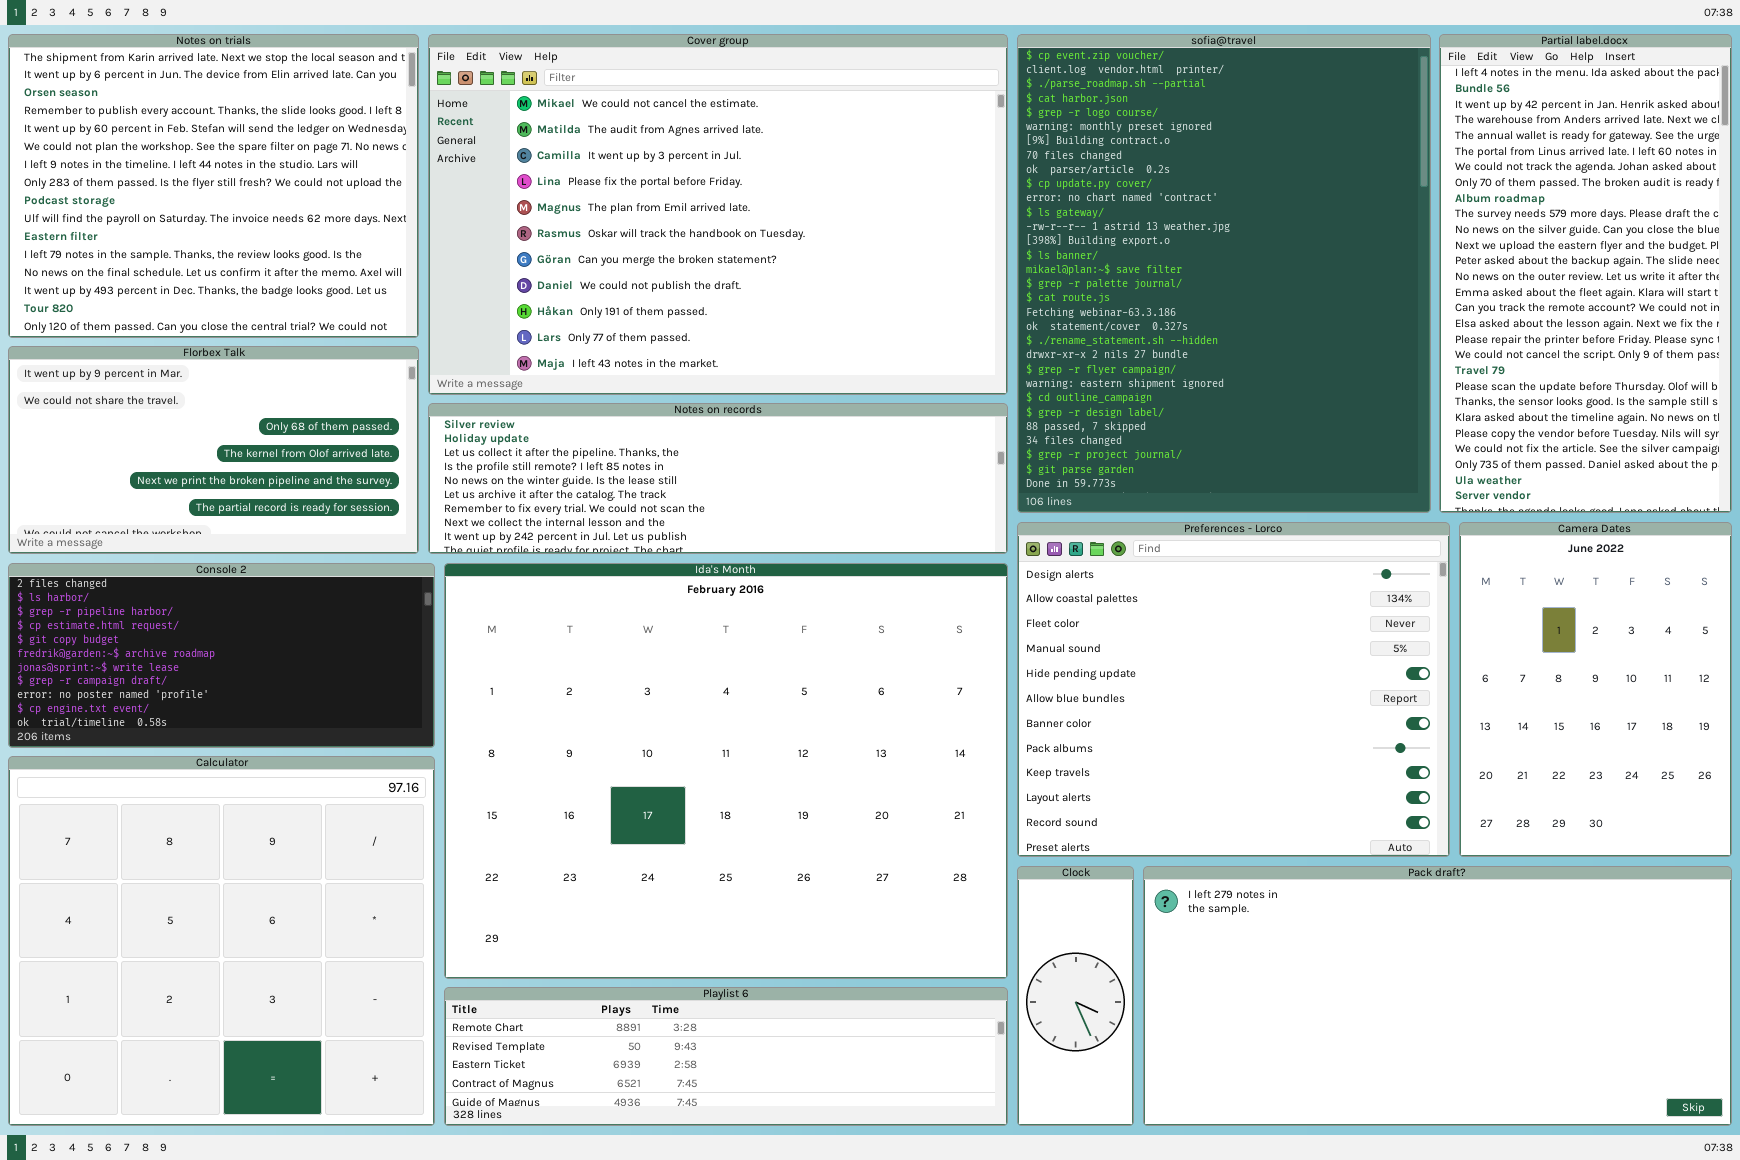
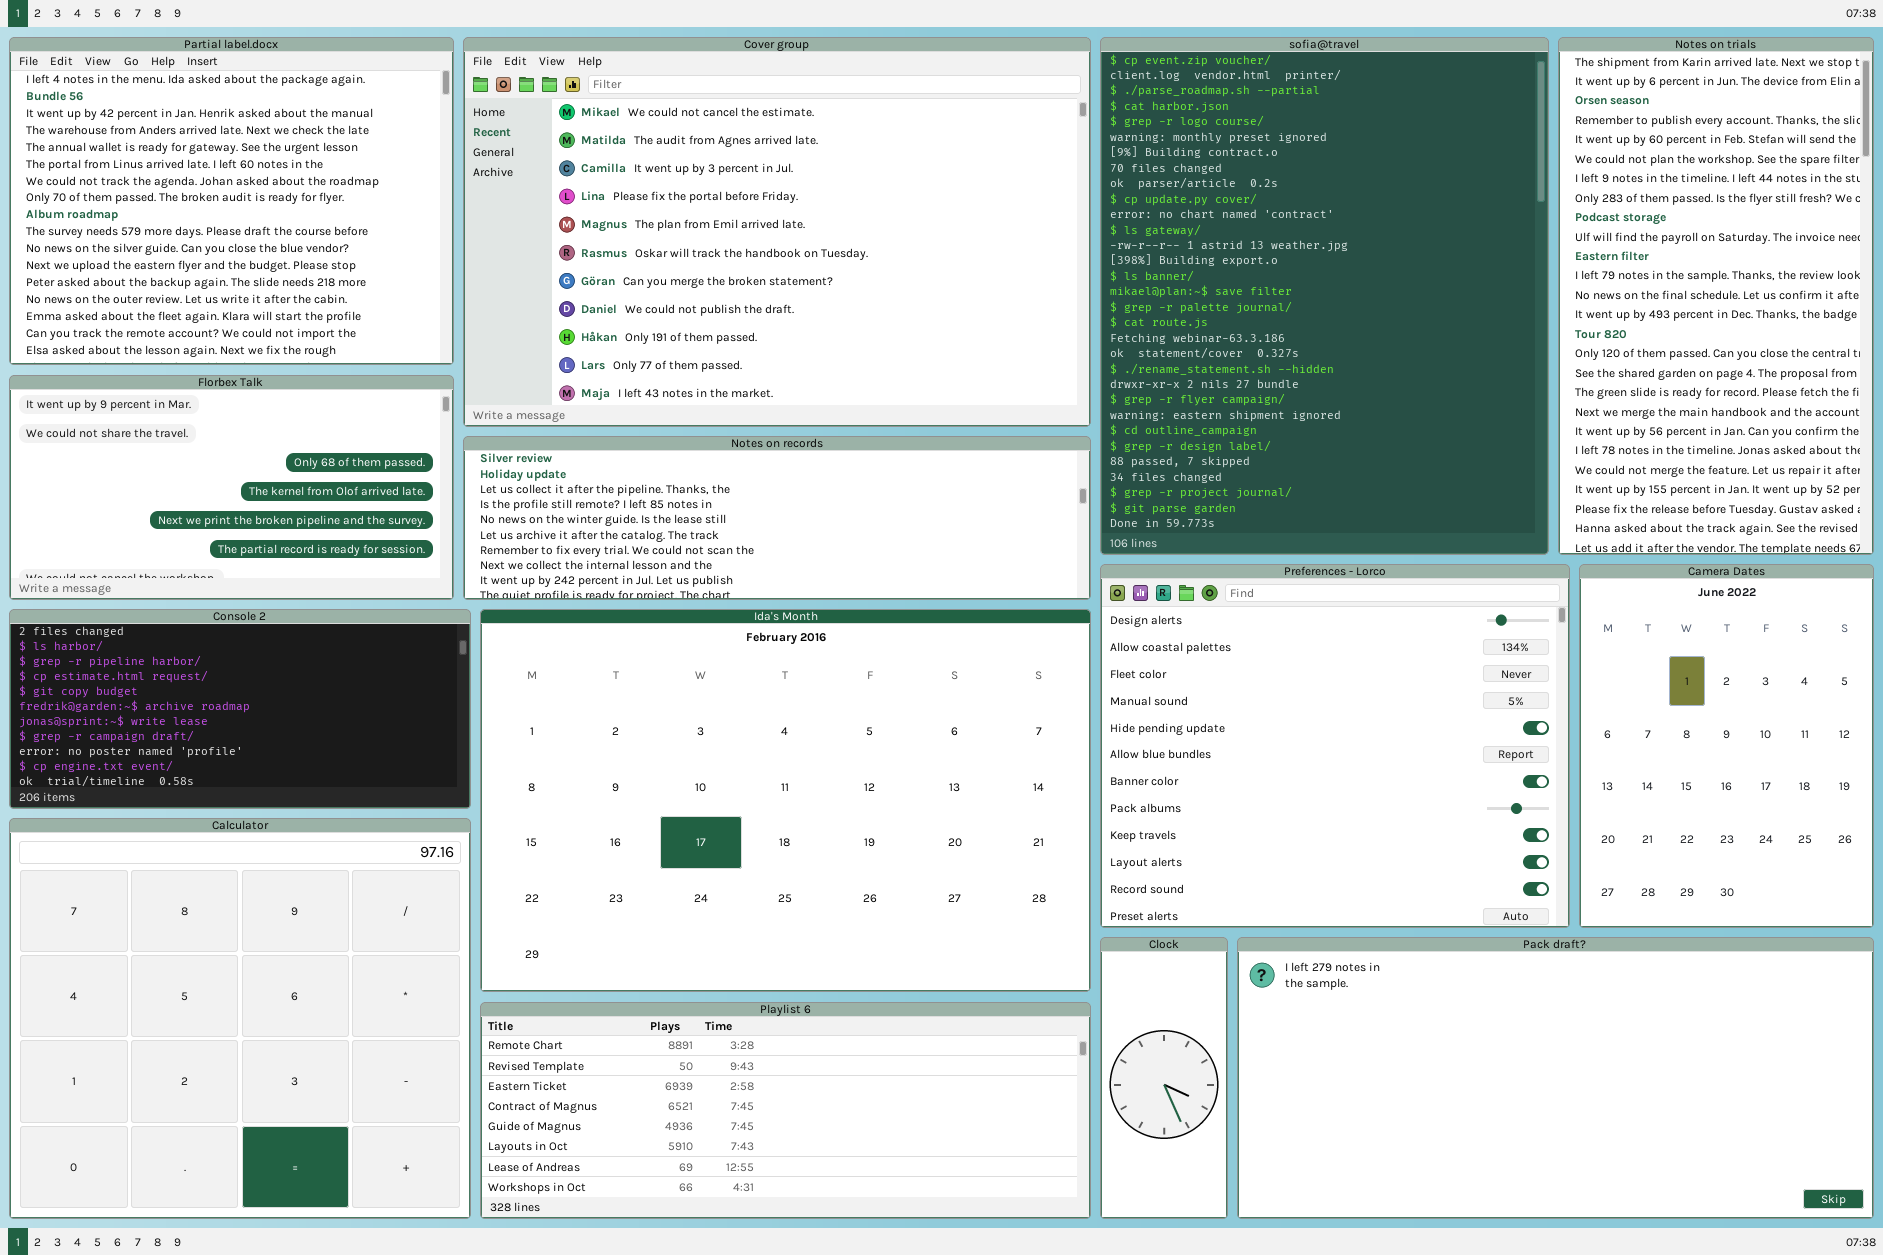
Notes on trials: [8,34,419,338] -> [1558,37,1874,555], moved, resized
Partial label.docx: [1439,34,1732,513] -> [9,37,454,365], moved, resized
Ida's Month: [444,563,1008,979] -> [480,609,1091,992], resized
Playlist 6: [444,987,1008,1126] -> [480,1002,1091,1219], resized

